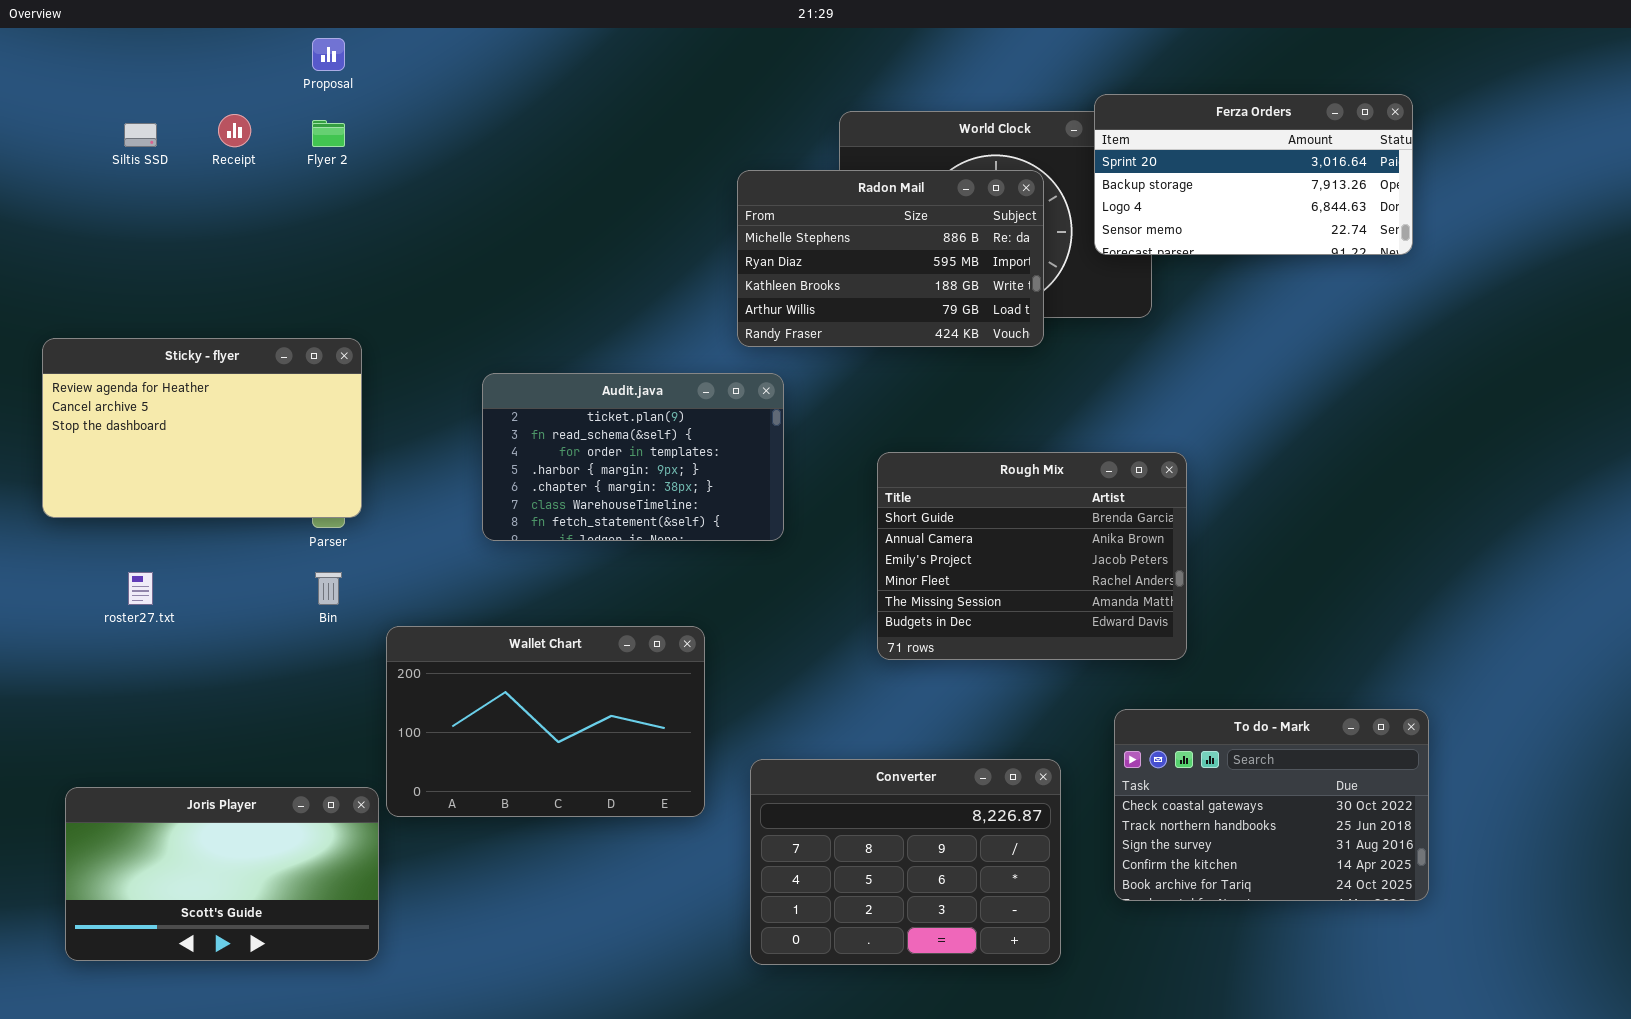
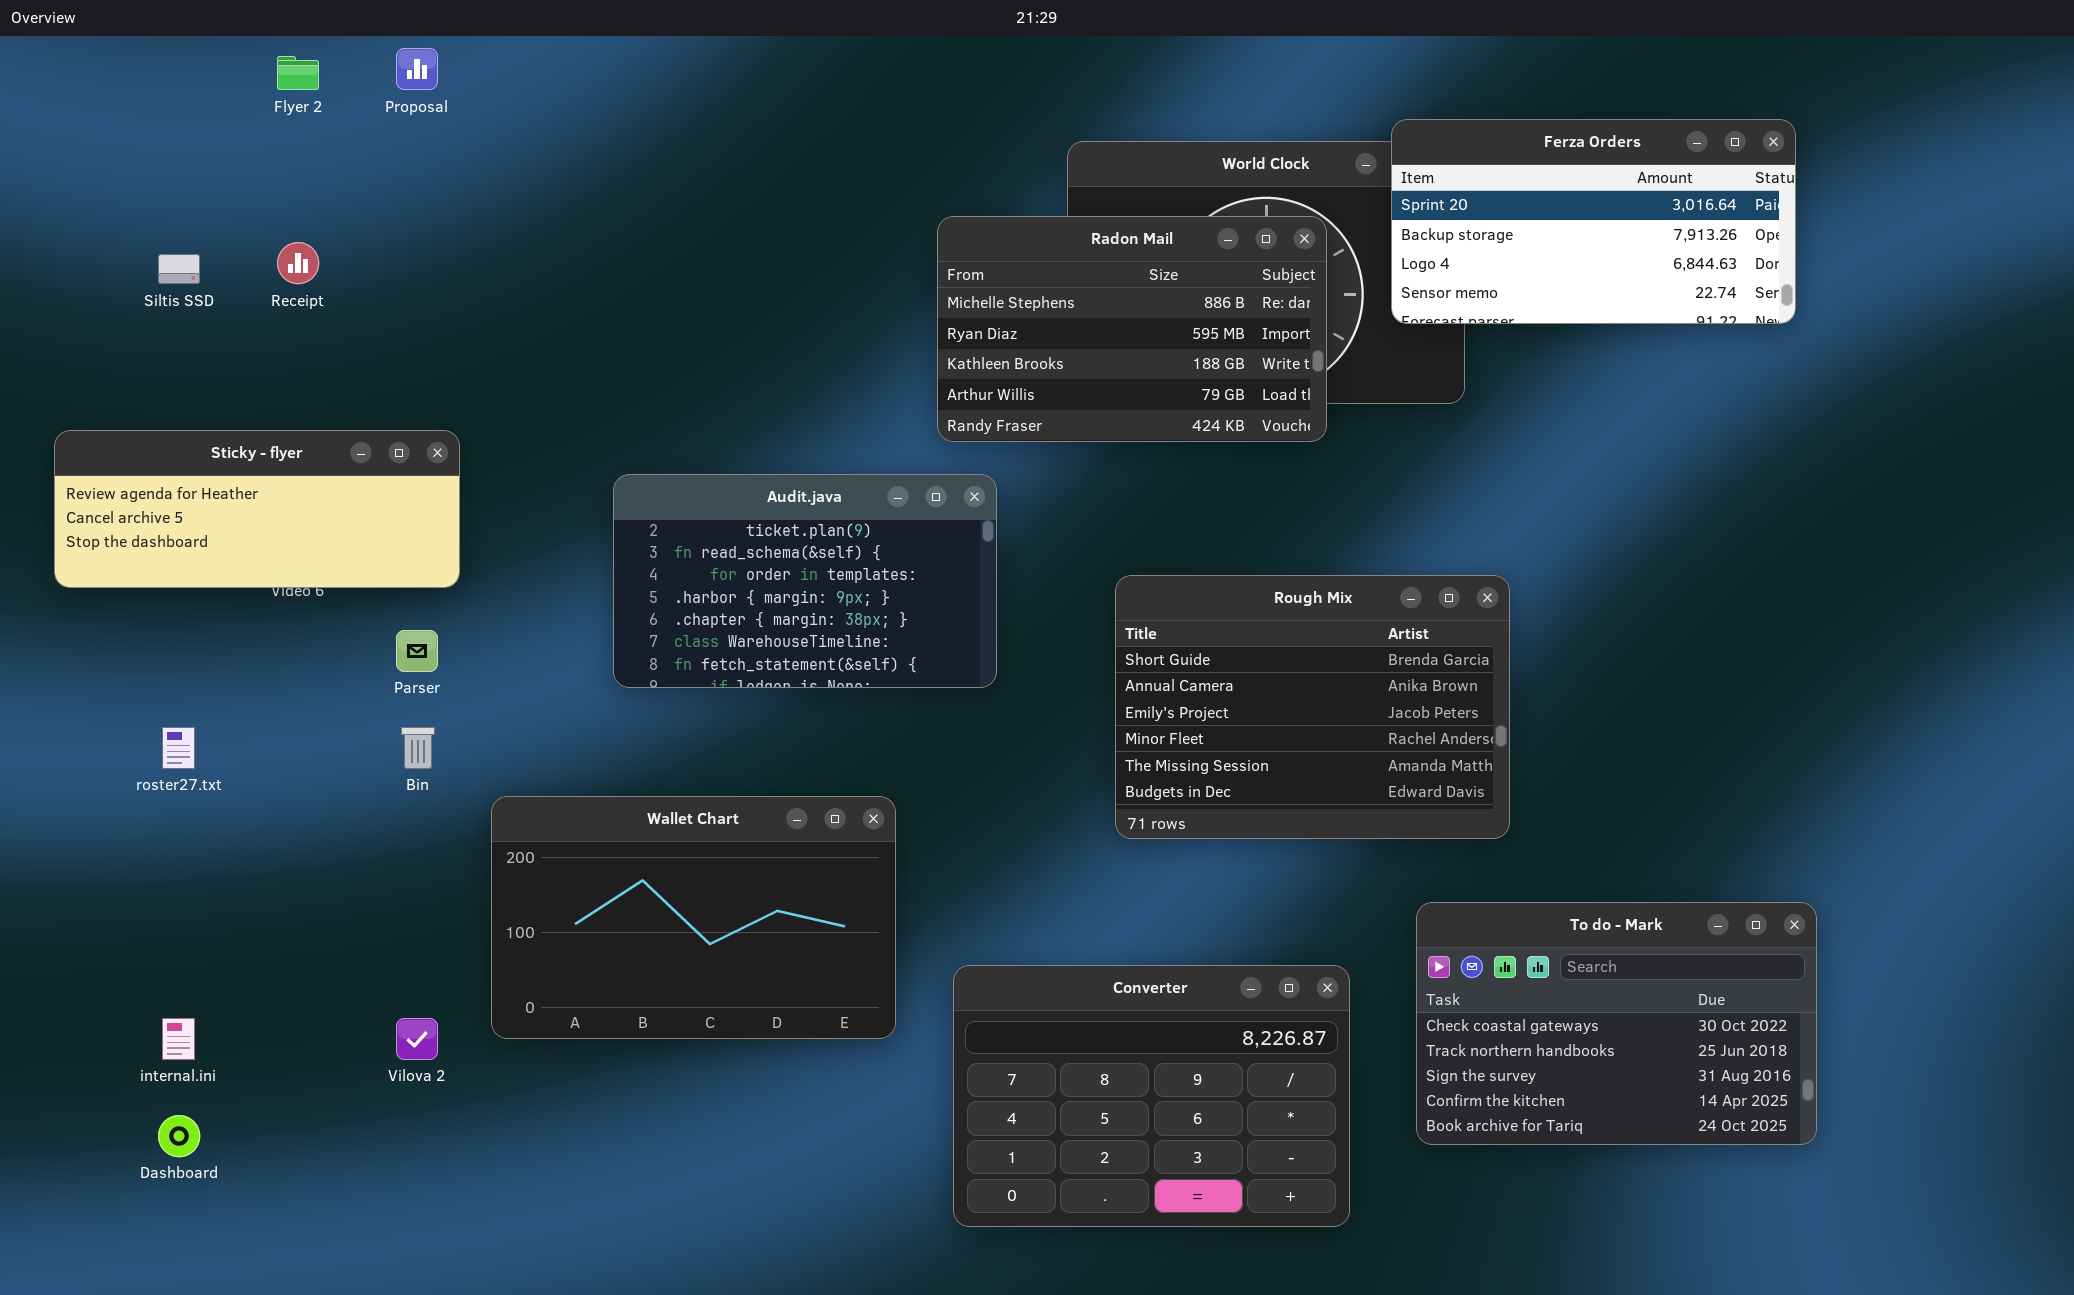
Receipt: [218,114,251,147] -> [277,242,319,284], moved
Flyer 2: [312,120,345,147] -> [277,56,319,90], moved
Siltis SSD: [124,123,157,147] -> [158,254,200,284], moved
Sticky - flyer: [42,338,362,518] -> [54,430,460,588], resized
Joris Player: [65,787,379,961] -> none, closed

